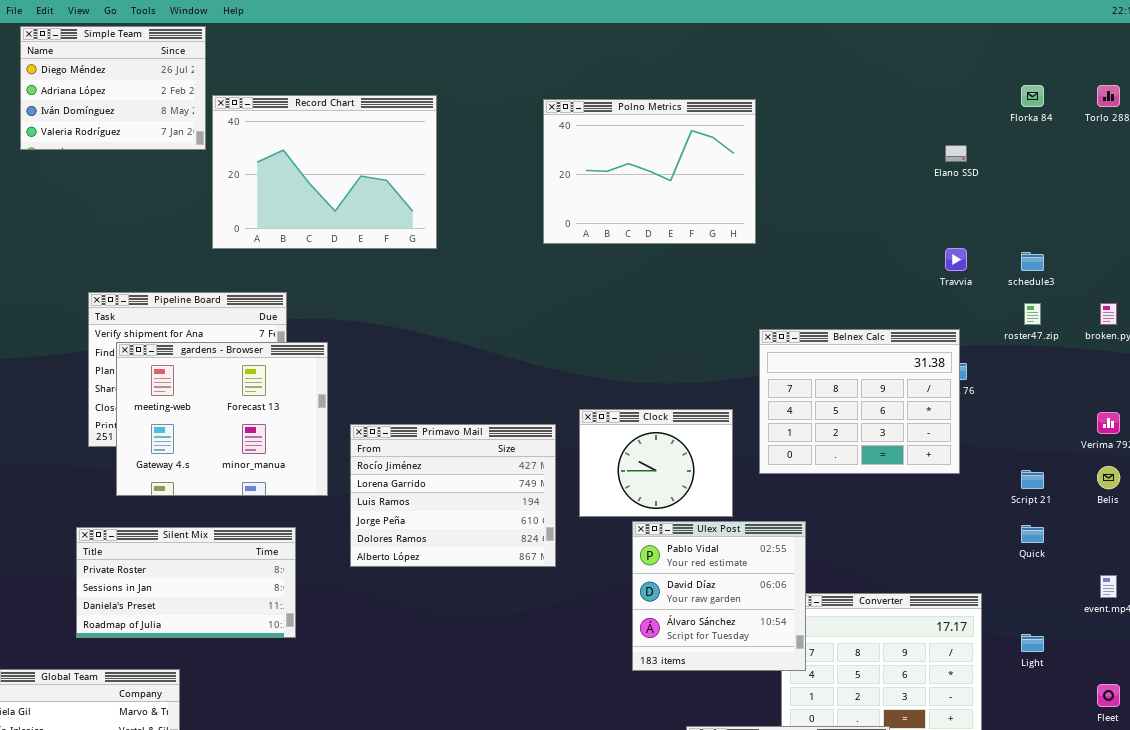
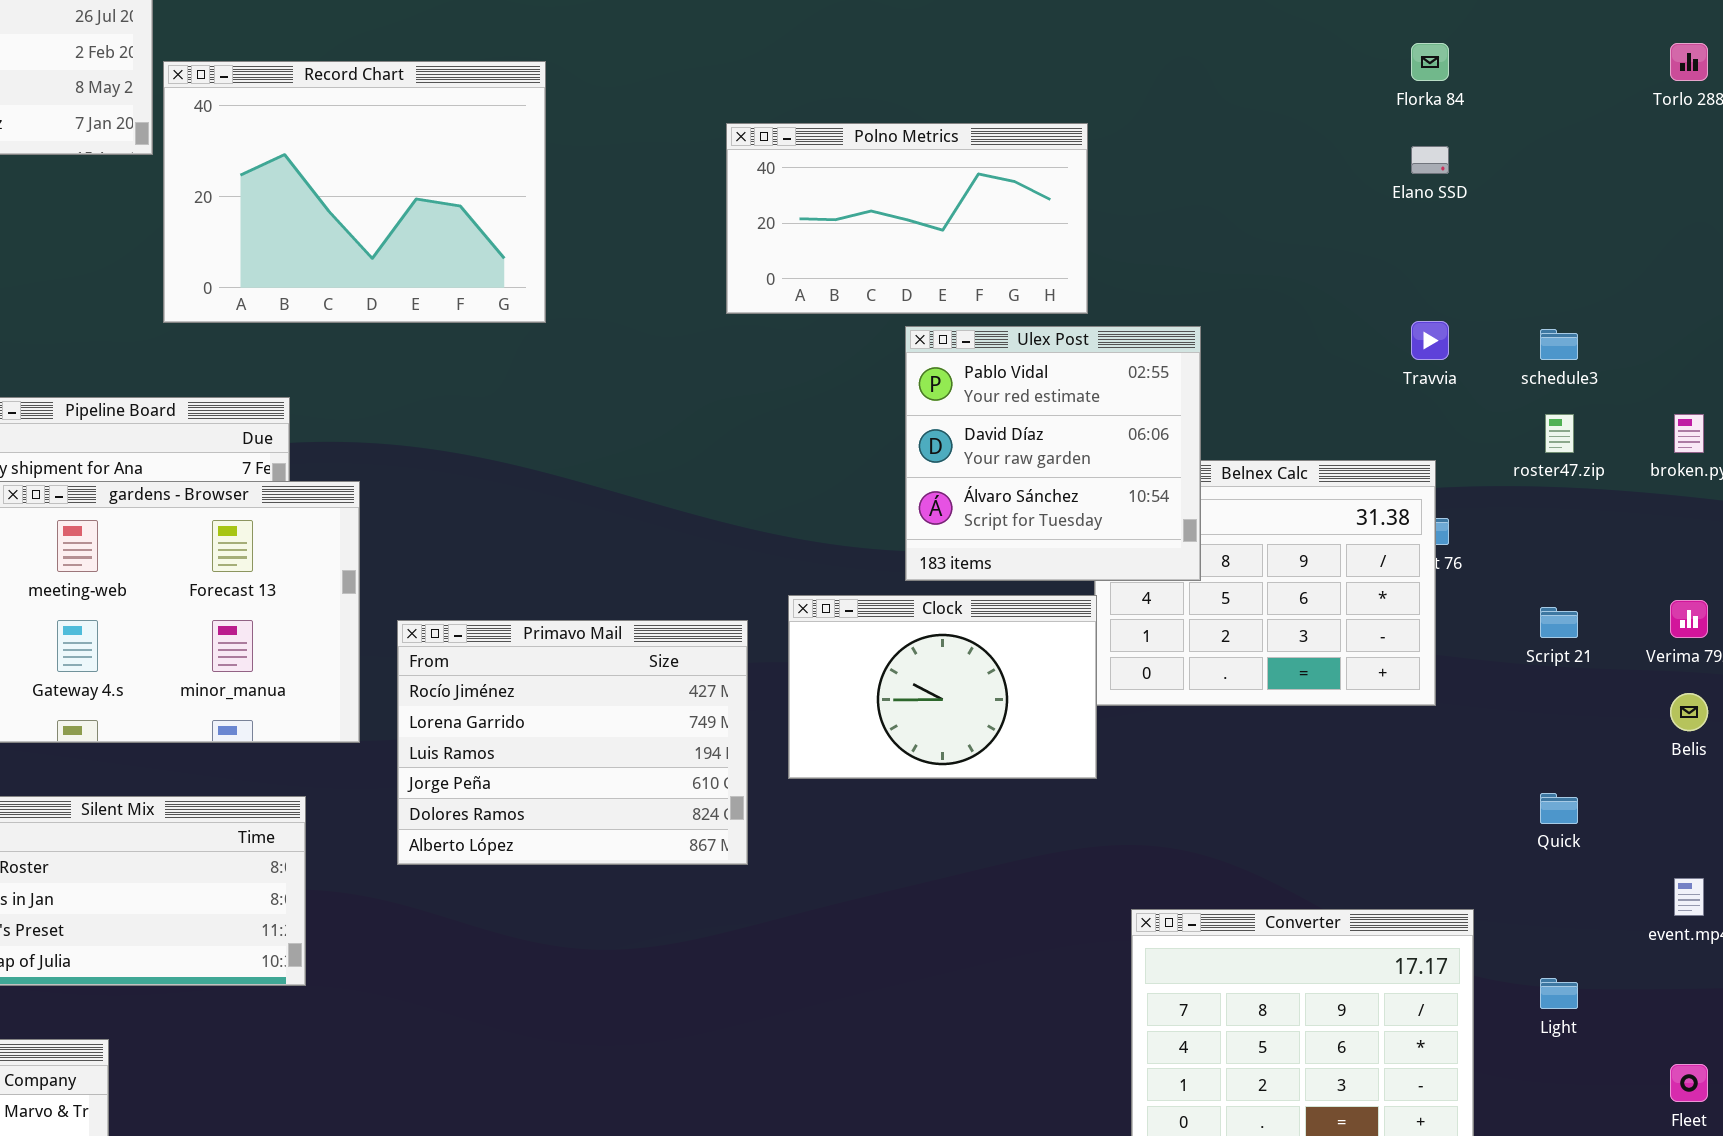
Florka 84: [1021,85,1044,107] -> [1411,43,1449,81], moved
Polno Metrics: [543,99,756,244] -> [726,123,1088,314], resized
Clock: [579,409,733,517] -> [788,595,1097,779], resized
Script 21: [1021,470,1044,489] -> [1540,607,1578,638], moved
Ulex Post: [632,521,806,671] -> [905,326,1201,581], moved

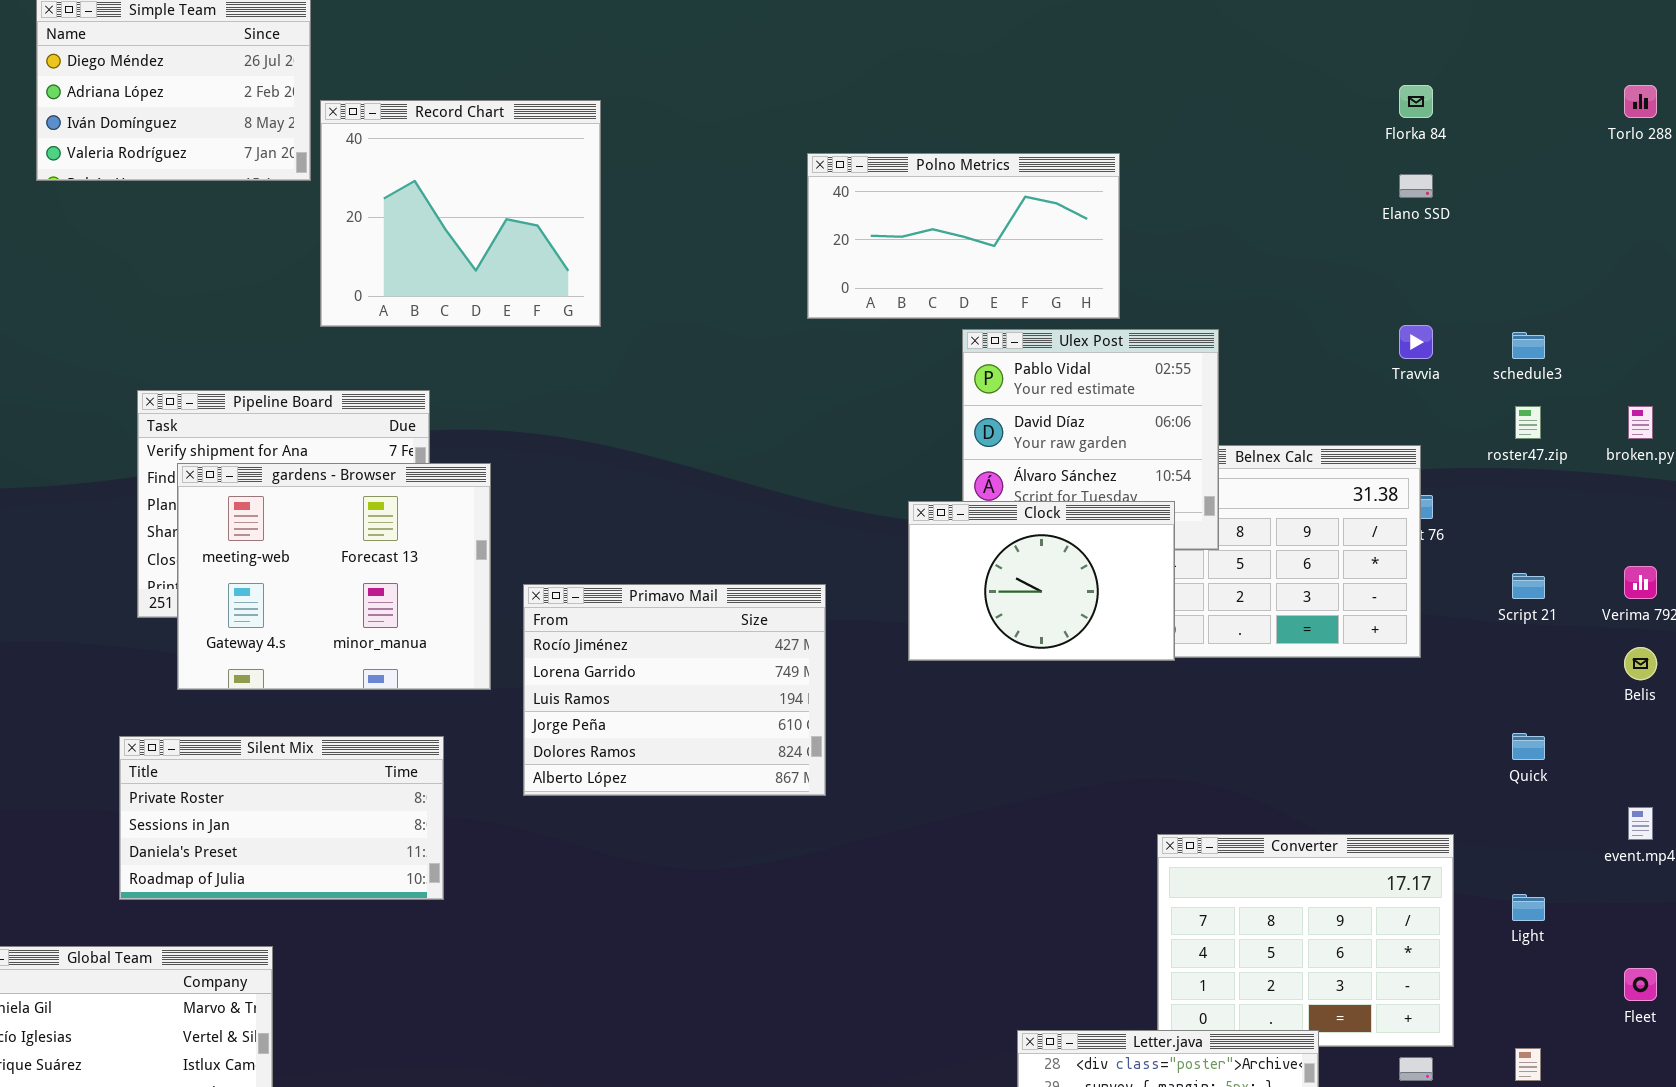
Record Chart: [163,61,546,323] -> [320,100,601,327], resized
Clock: [788,595,1097,779] -> [908,501,1175,661], moved

